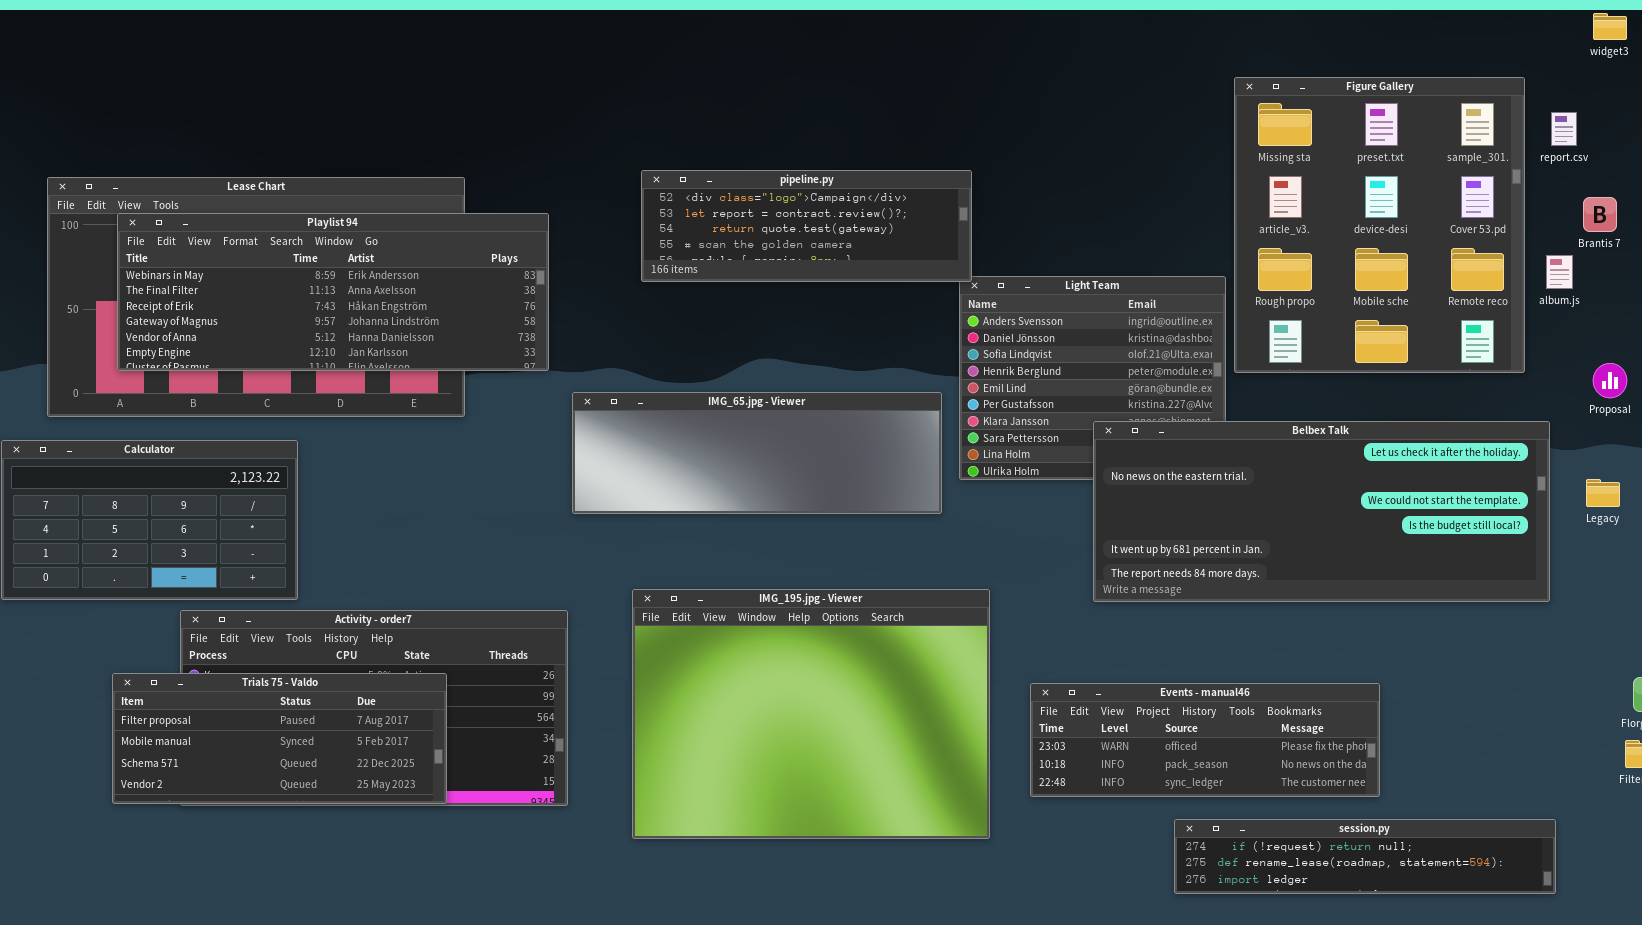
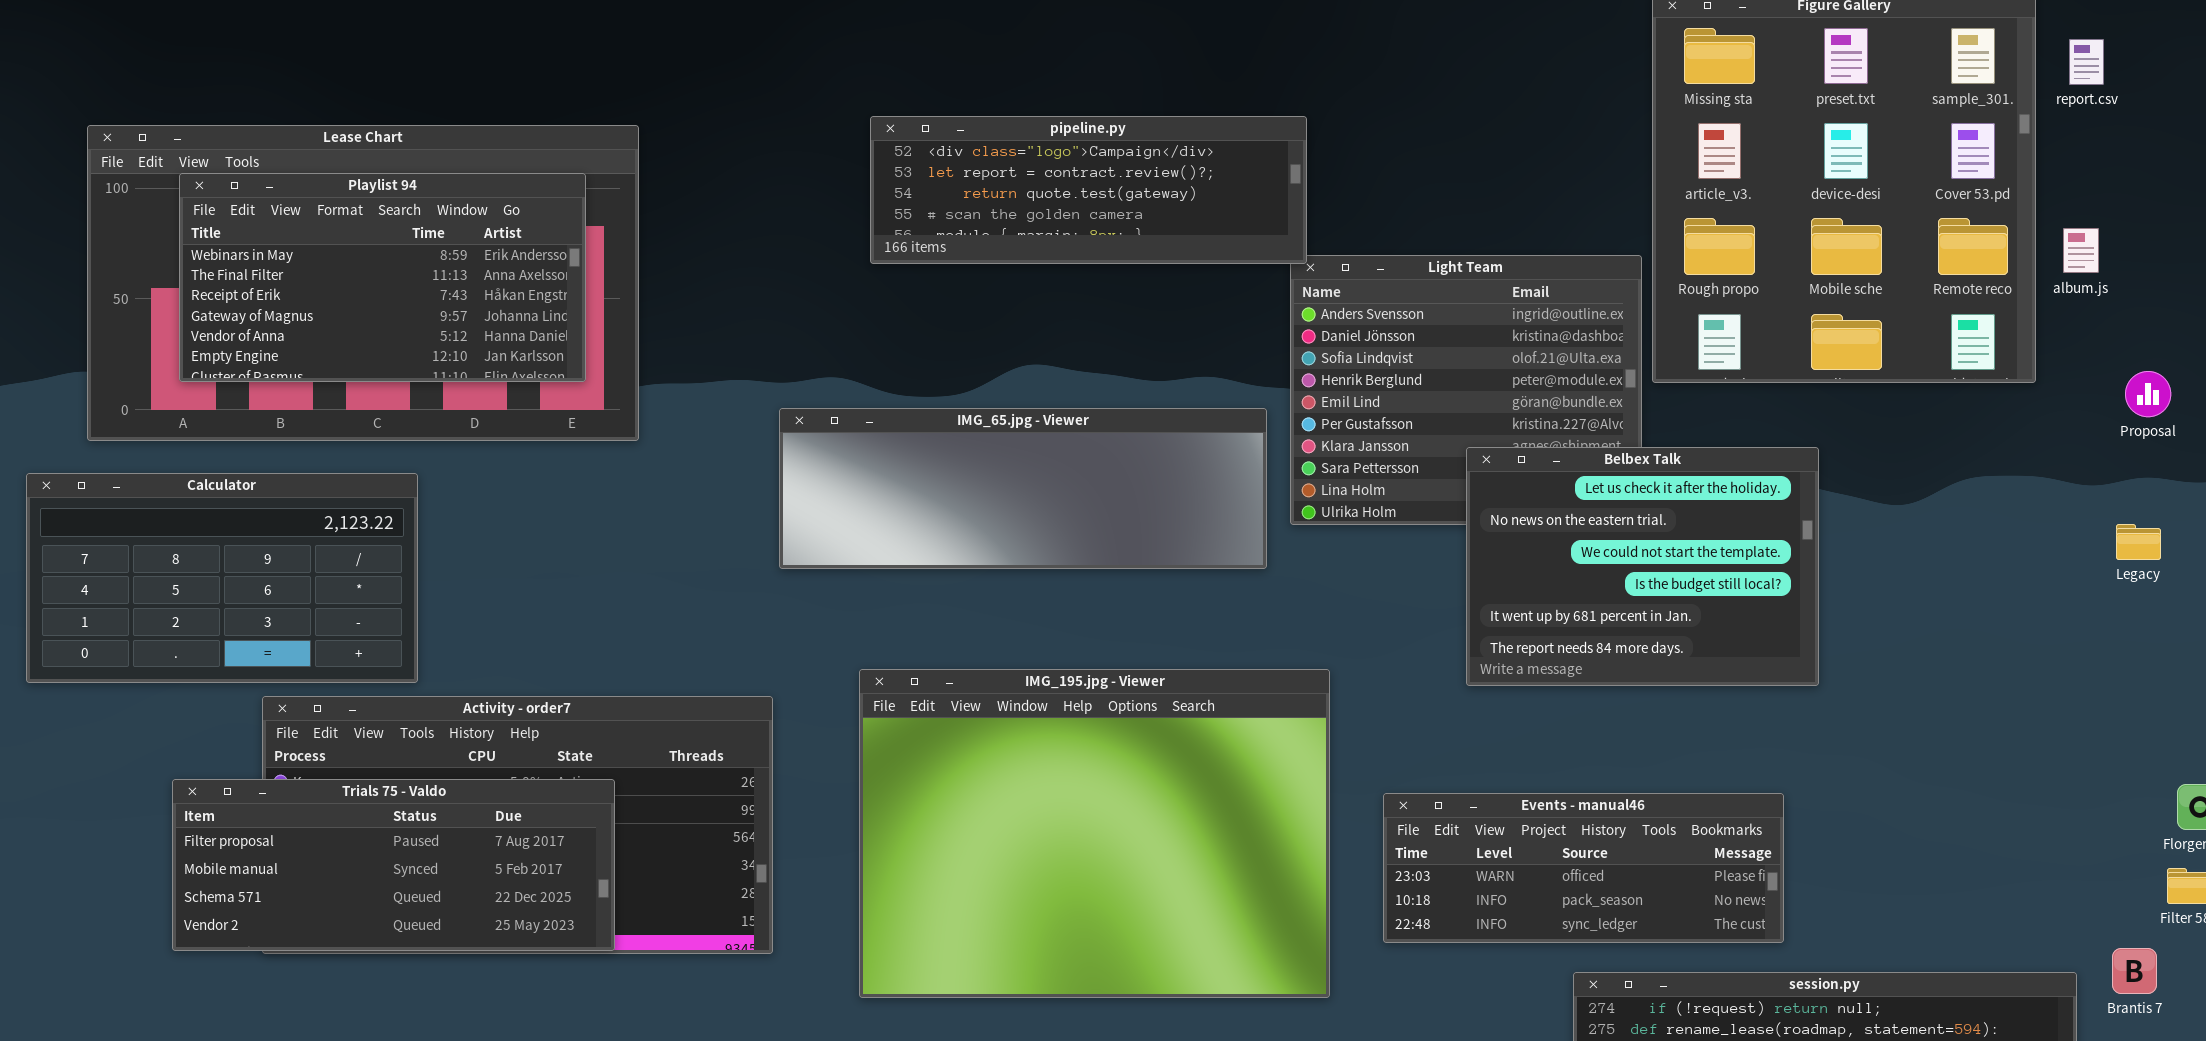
Brantis 7: [1583,197,1617,232] -> [2112,948,2157,994], moved
Playlist 94: [117,213,549,371] -> [179,173,586,382], resized
Belbex Talk: [1093,421,1550,602] -> [1466,447,1819,686], resized
Events - manual46: [1030,683,1380,797] -> [1383,793,1784,943], resized

